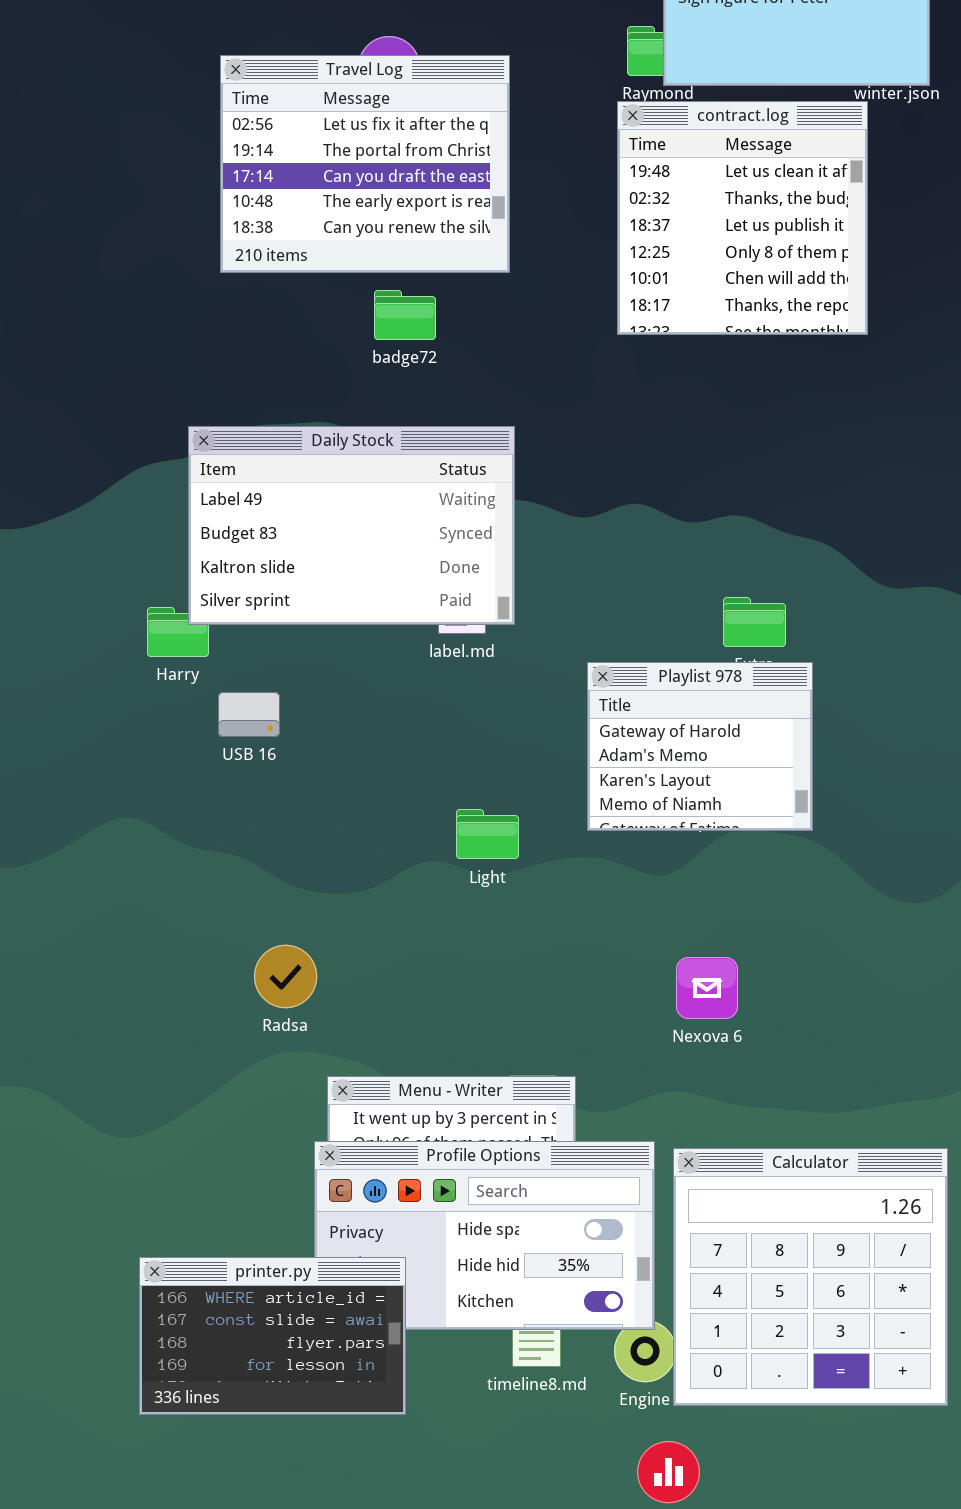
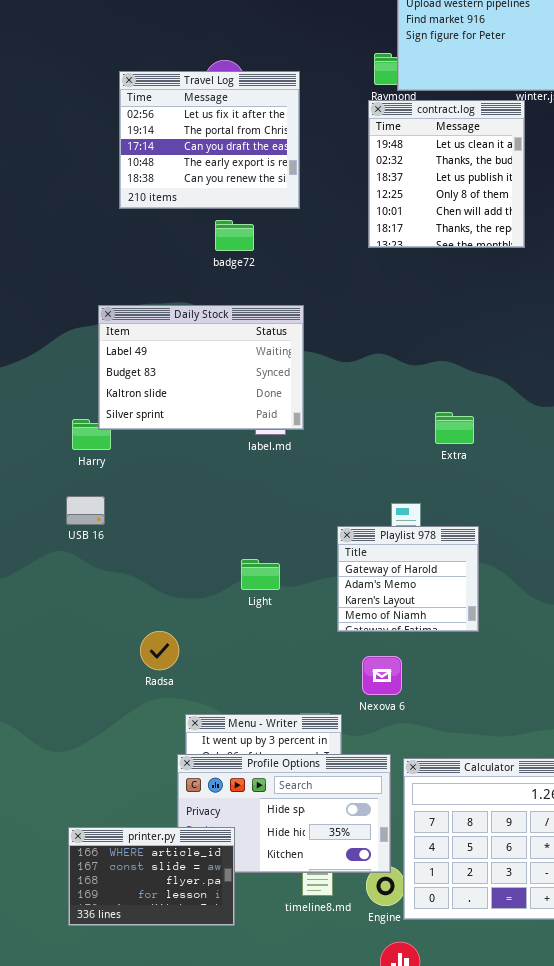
Playlist 978: [587,662,813,831] -> [337,526,479,632], moved
USB 16: [218,692,280,737] -> [66,496,105,525], moved
Light: [456,809,519,859] -> [241,559,280,590], moved
Nexova 6: [676,957,738,1019] -> [362,656,402,695], moved

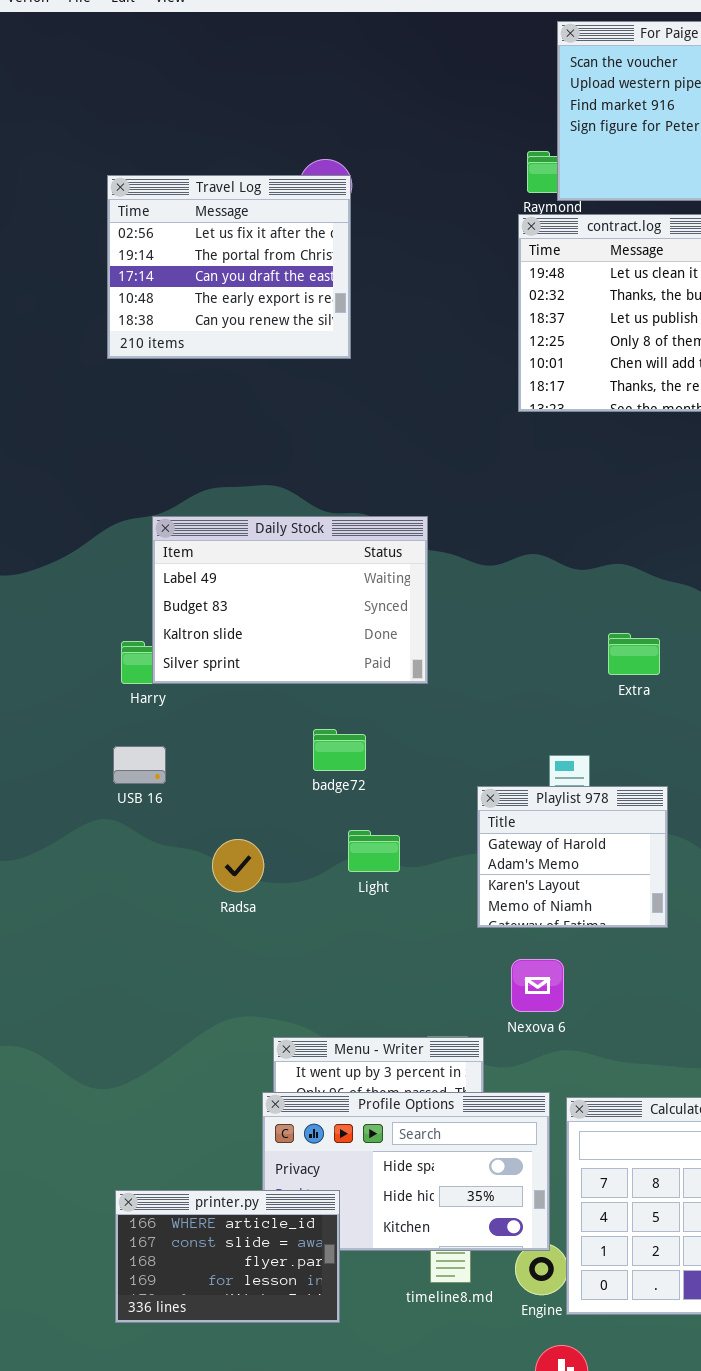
Travel Log: [119,71,300,209] -> [107,175,351,359], moved
badge72: [215,220,254,251] -> [313,729,366,771], moved
Daily Stock: [98,305,304,430] -> [152,516,428,684], moved
Radsa: [140,631,179,670] -> [212,839,264,892], moved

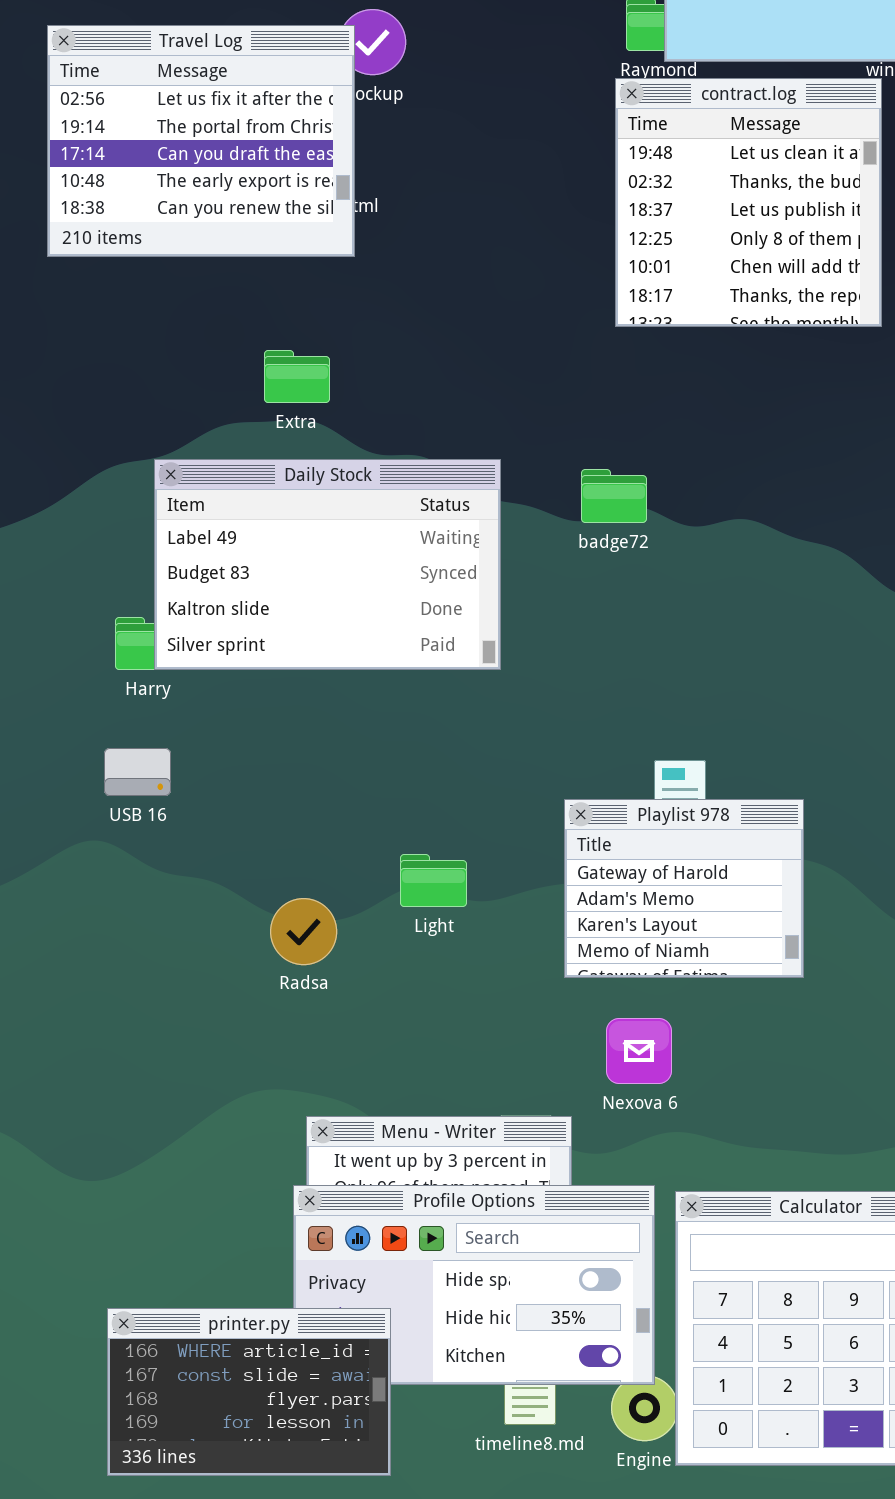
Travel Log: [107,175,351,359] -> [47,25,355,257], moved
Extra: [608,633,660,675] -> [264,350,330,403], moved
badge72: [313,729,366,771] -> [581,469,647,523], moved
Radsa: [212,839,264,892] -> [270,898,337,965], moved

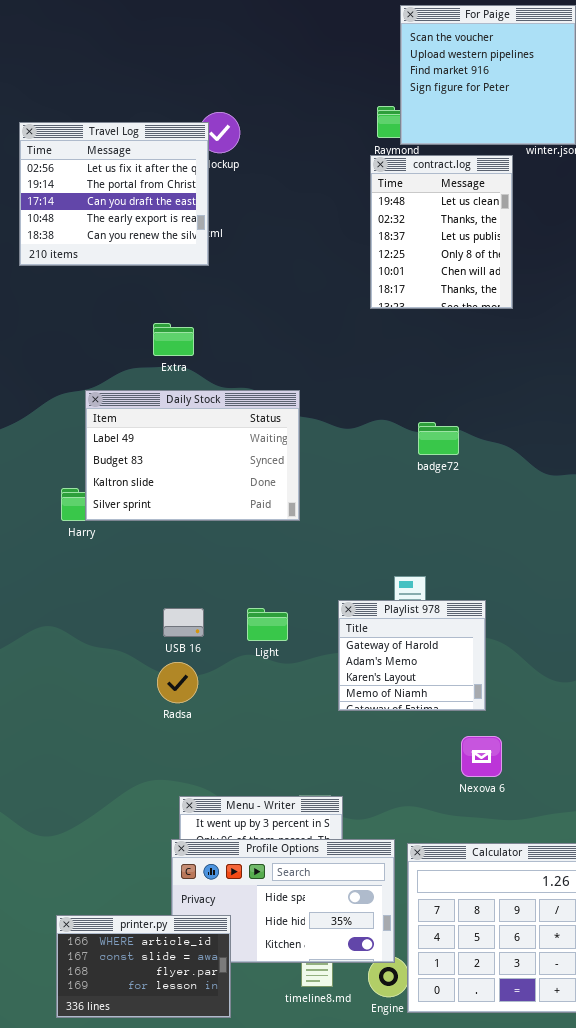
contract.log: [615,78,882,327] -> [370,155,513,309], resized
badge72: [581,469,647,523] -> [418,422,459,455], moved
USB 16: [104,748,171,796] -> [163,608,204,637], moved
Light: [400,854,467,907] -> [247,608,288,641], moved
Nexova 6: [606,1018,672,1084] -> [461,736,502,777], moved

